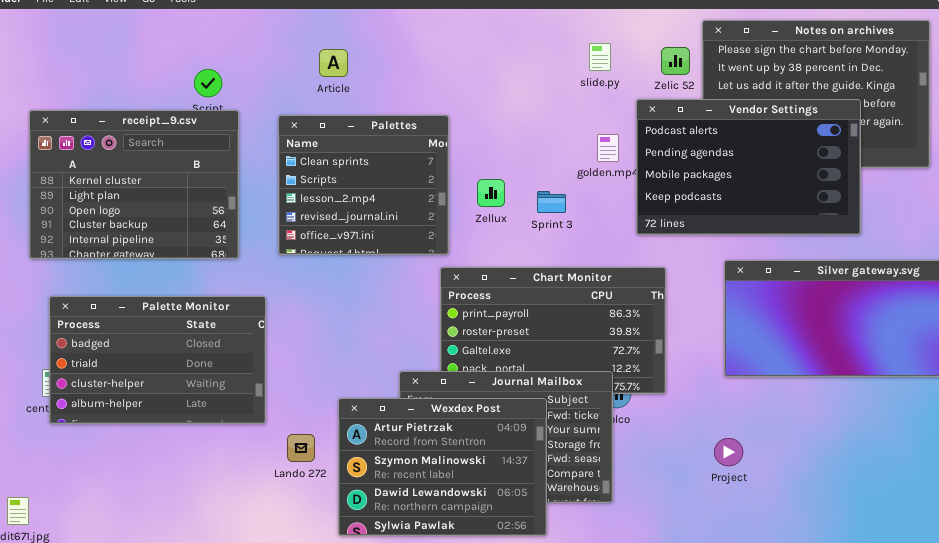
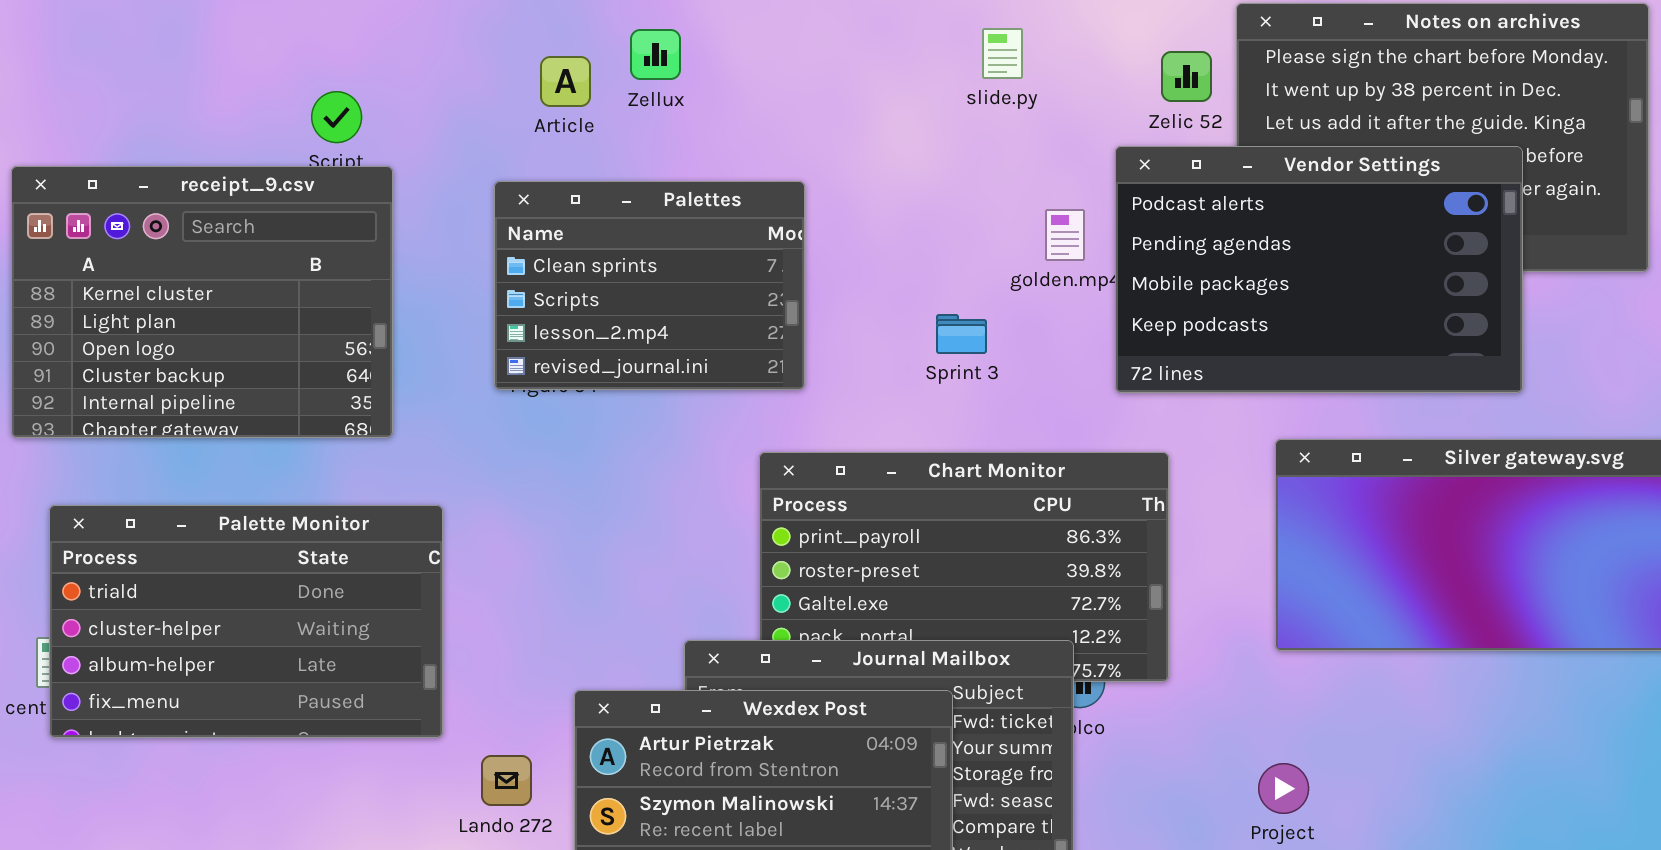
slide.py: [589,43,611,71] -> [982,28,1023,79], moved
Palettes: [278,115,449,255] -> [494,181,805,390], moved, resized
Zellux: [477,179,505,207] -> [630,29,681,80], moved
Palette Monitor: [49,296,266,424] -> [49,505,443,738], scrolled down 1 row

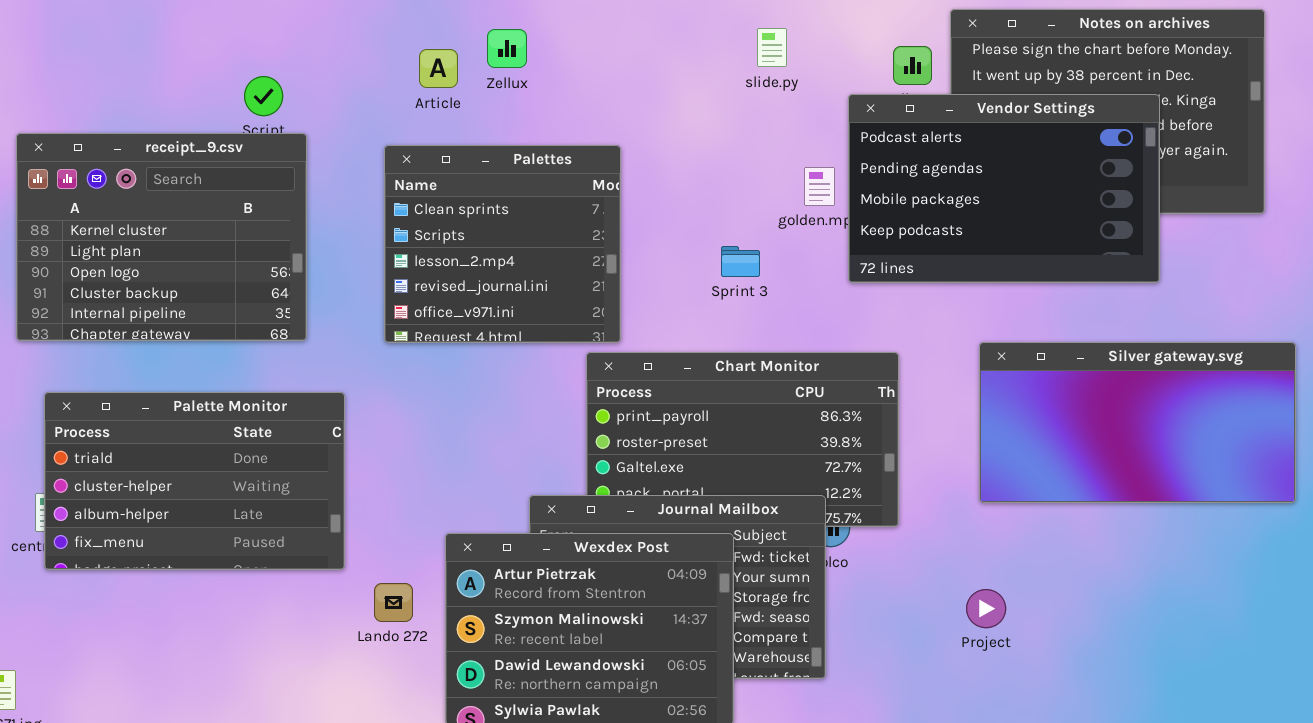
Vendor Settings: [1115,146,1523,393] -> [848,94,1160,283], moved
Palettes: [494,181,805,390] -> [384,145,621,343], resized

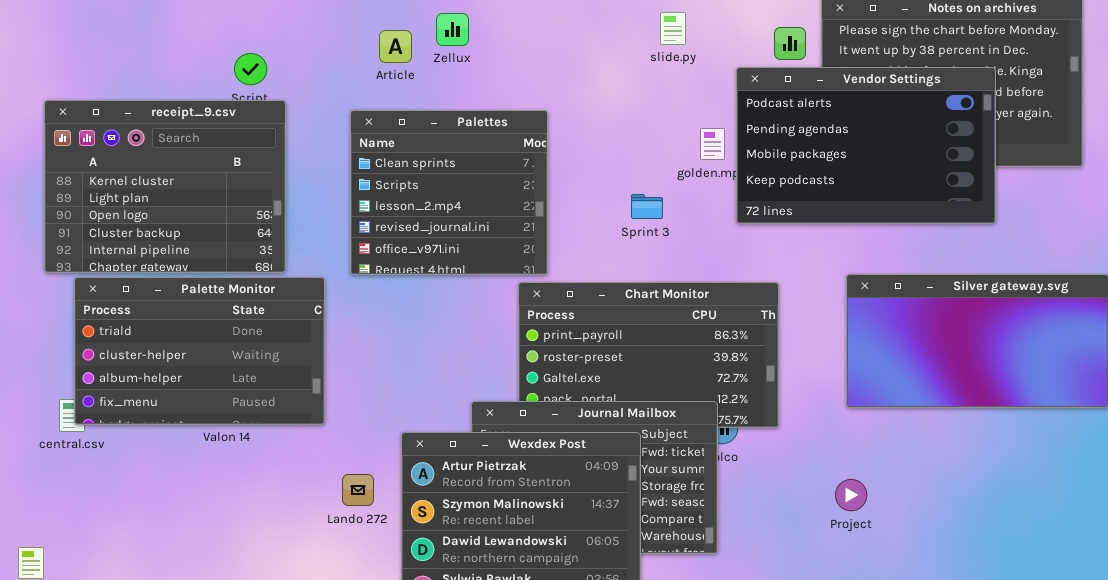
Palette Monitor: [44,392,345,570] -> [74,277,325,425], moved

